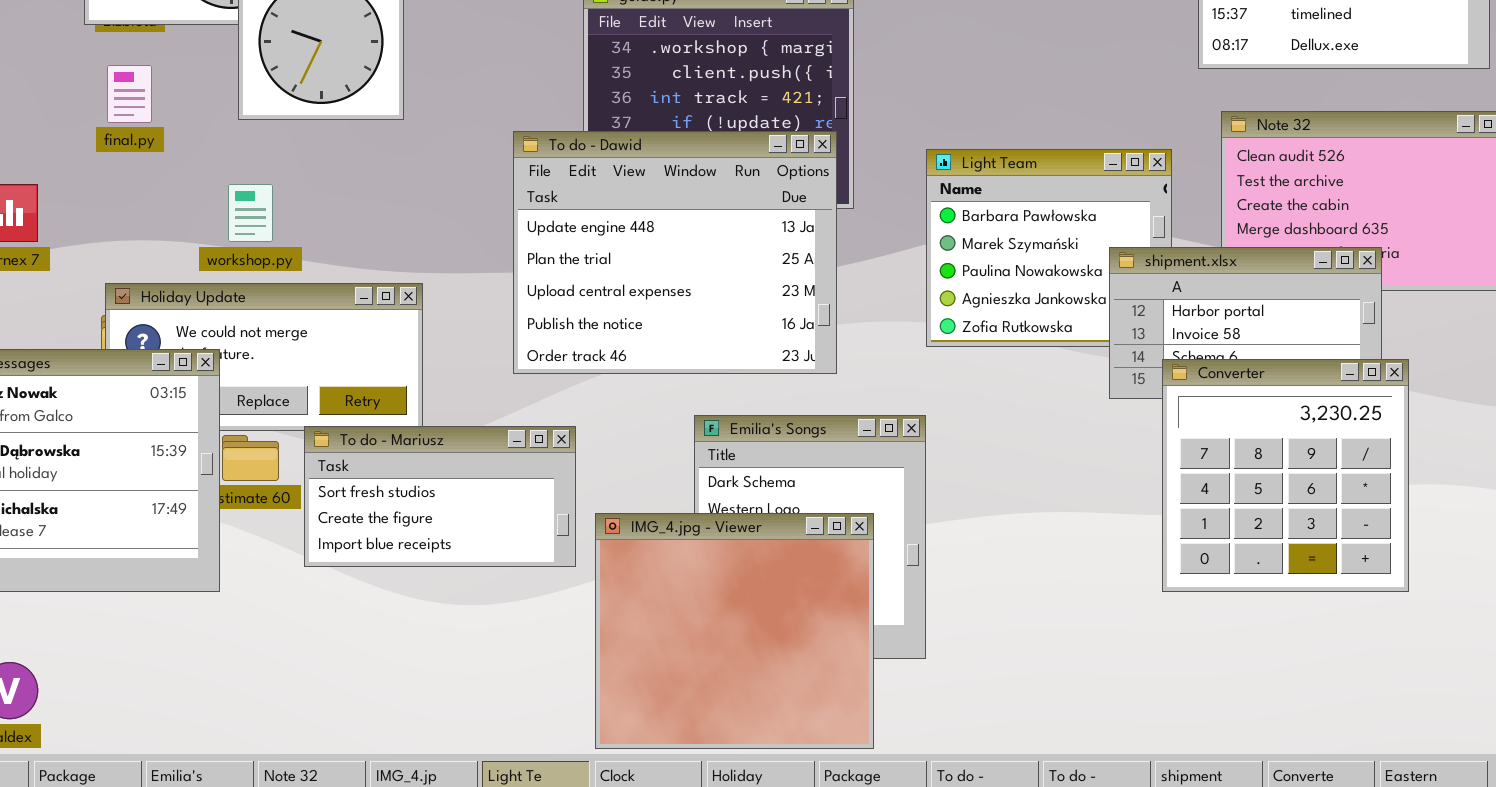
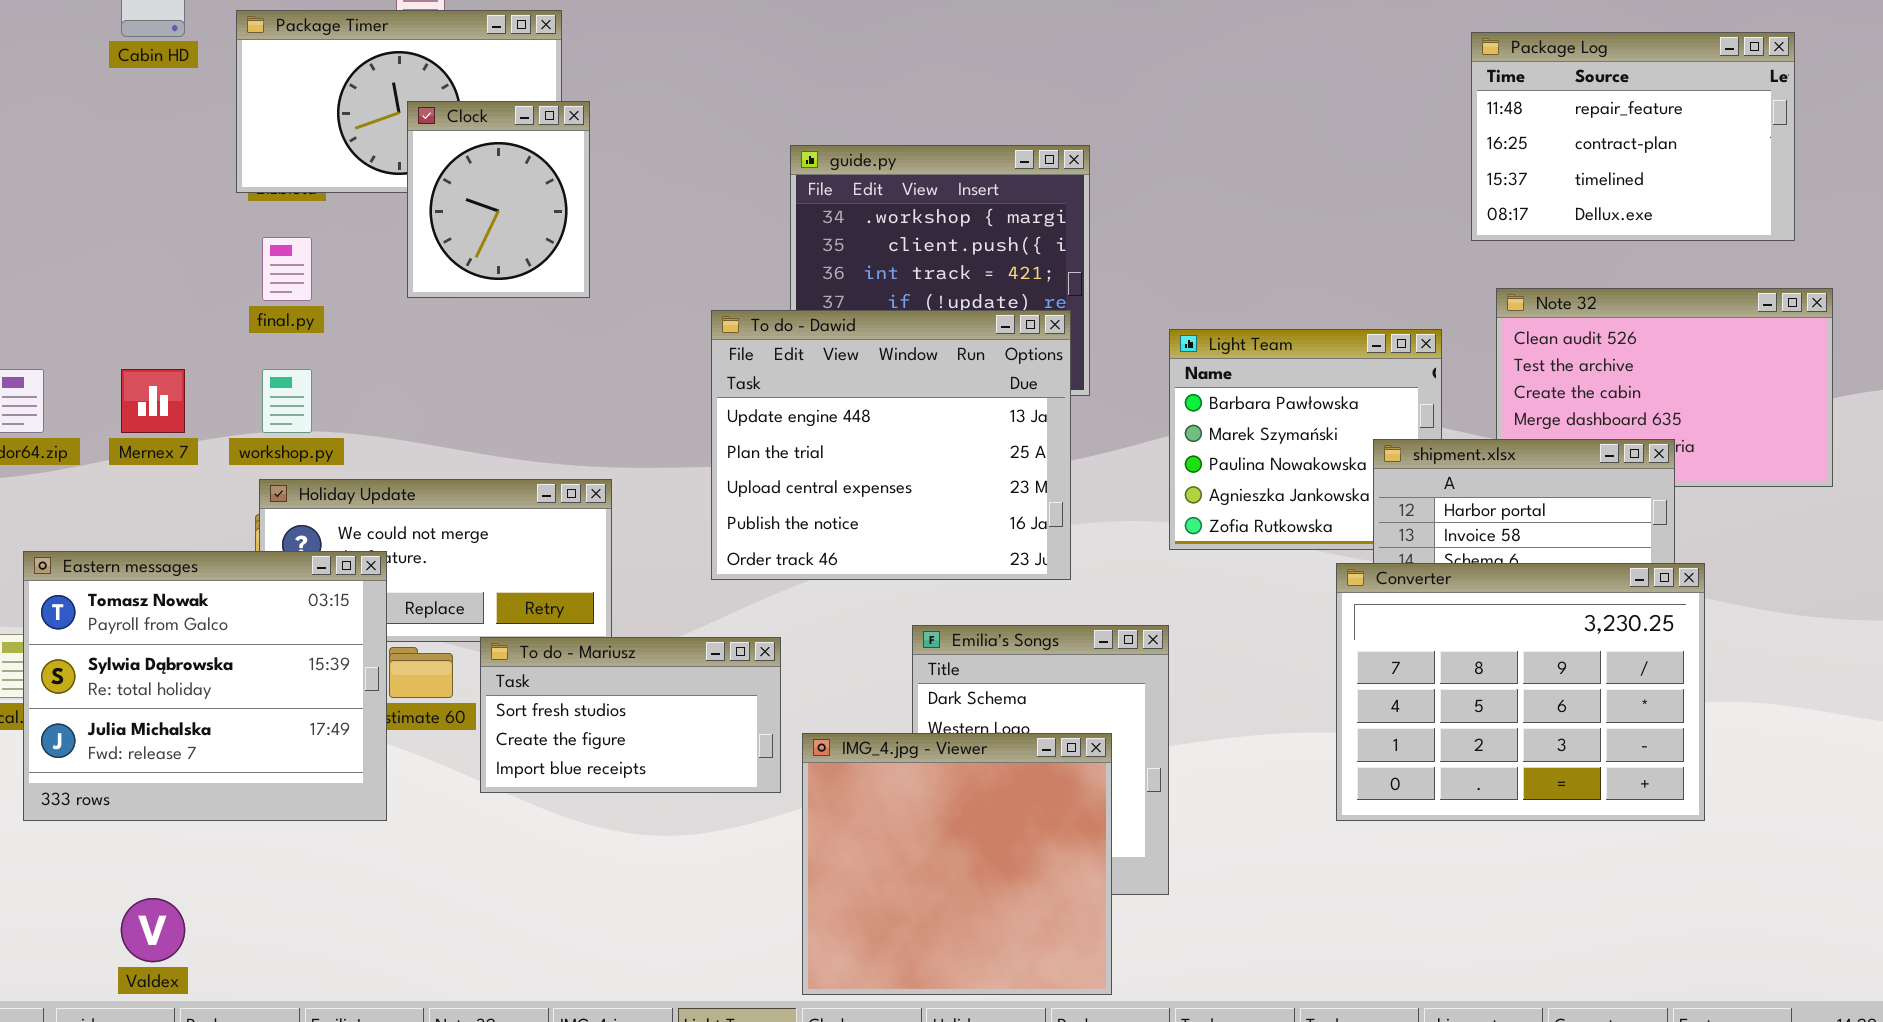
workshop.py: [228,184,273,242] -> [262,369,312,433], moved
Converter: [1162,359,1409,592] -> [1336,563,1705,821], resized

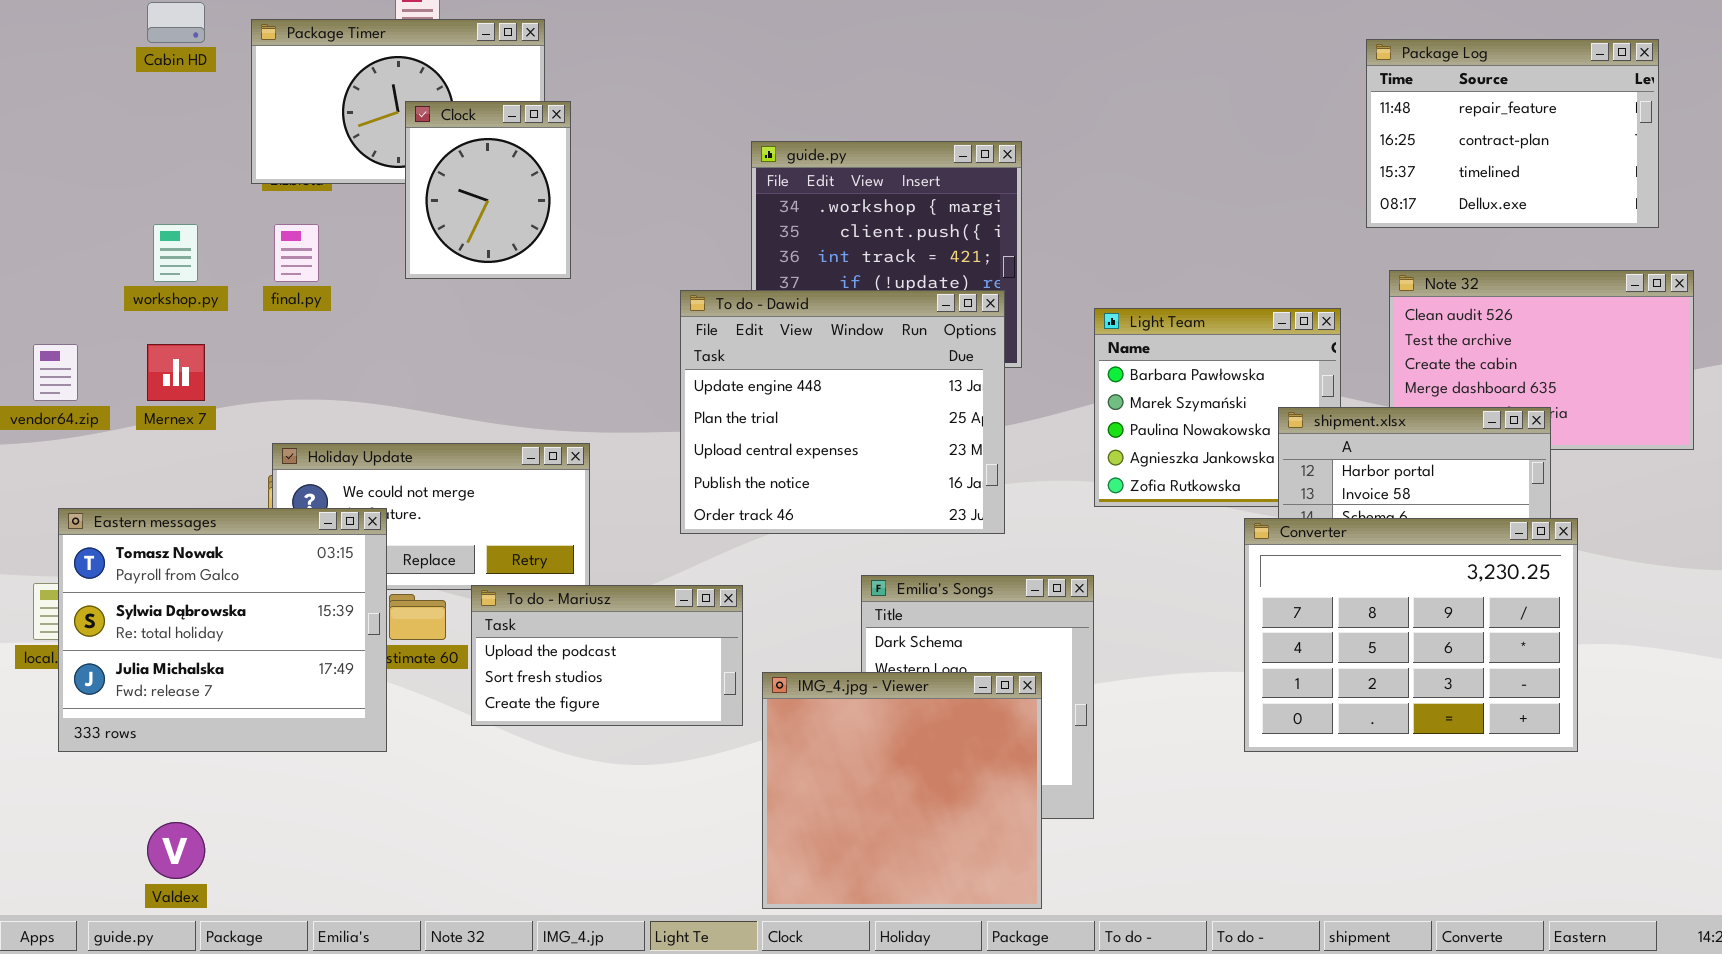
workshop.py: [262,369,312,433] -> [153,224,198,282], moved
To do - Mariusz: [480,637,781,793] -> [471,585,743,726], scrolled up 1 row

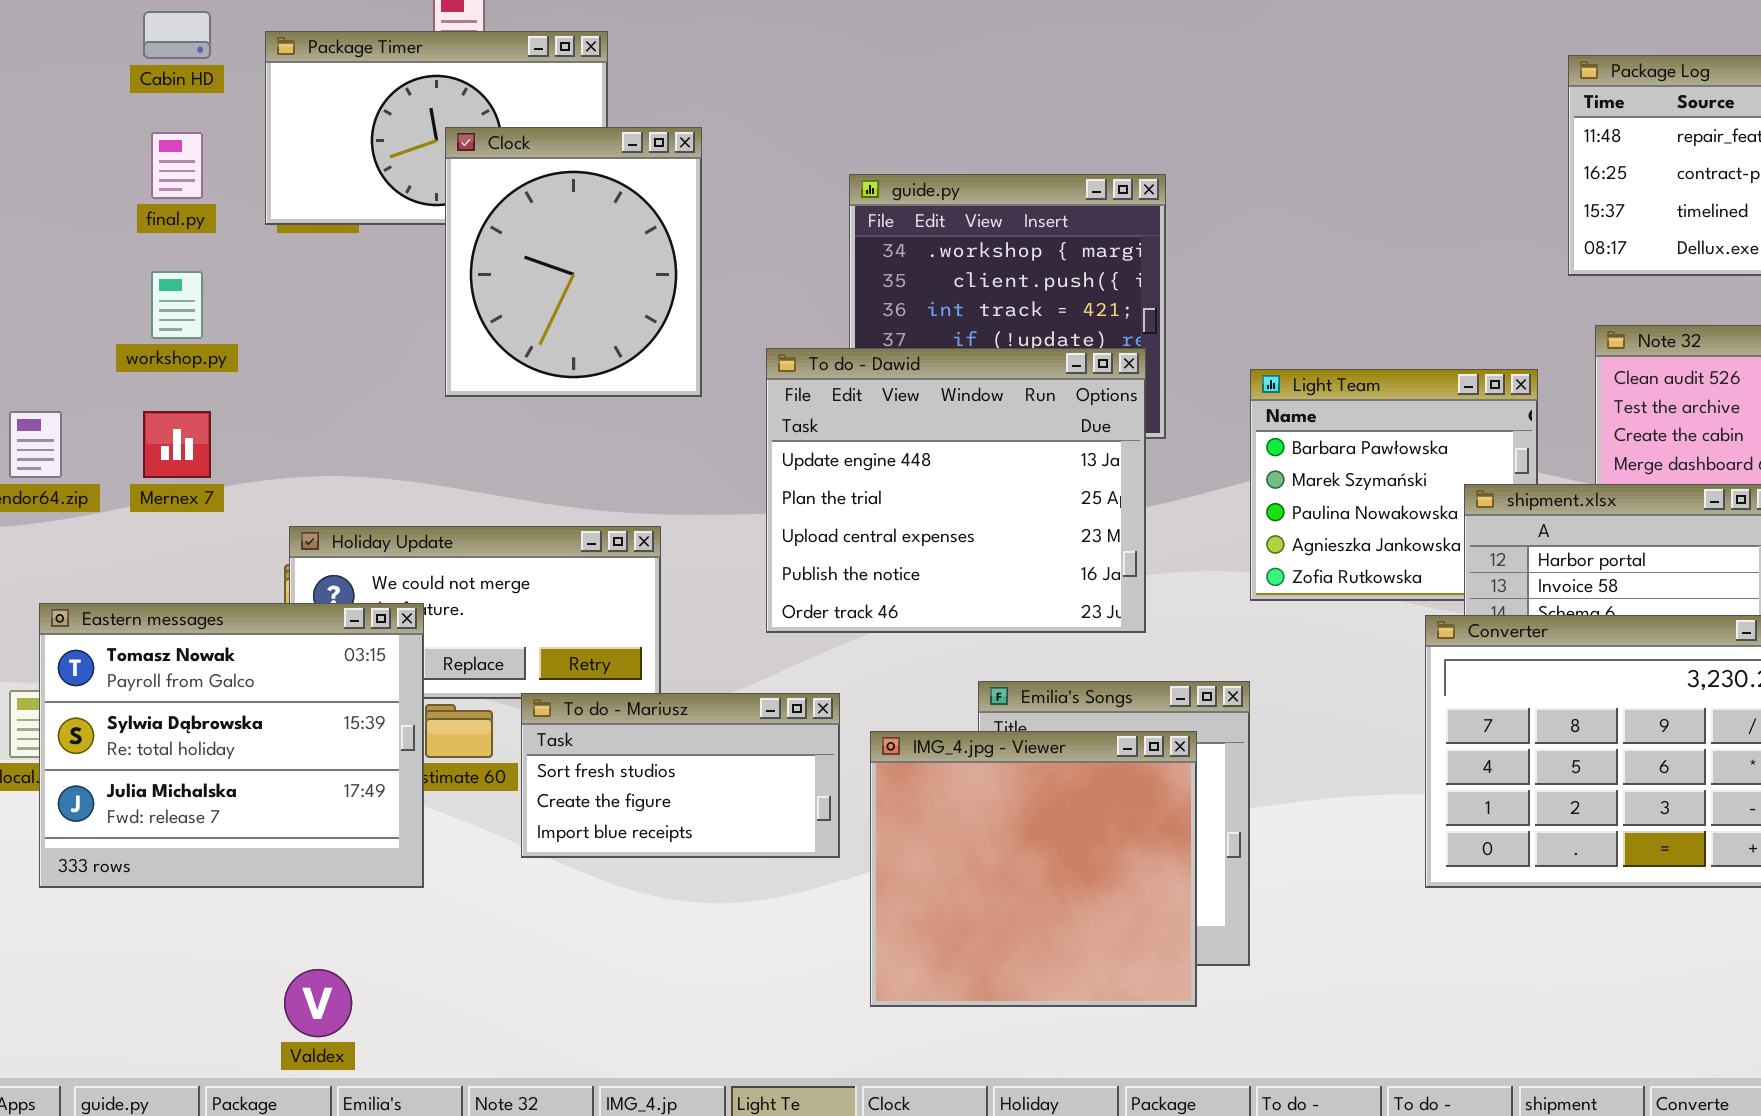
Clock: [405,101,571,279] -> [445,127,702,397], resized
final.py: [274,224,319,282] -> [151,132,203,199], moved
To do - Mariusz: [471,585,743,726] -> [521,693,840,858], scrolled down 1 row
IMG_4.jpg - Viewer: [762,672,1042,909] -> [870,731,1197,1007], moved
Valdex: [147,822,205,879] -> [284,969,352,1037], moved

